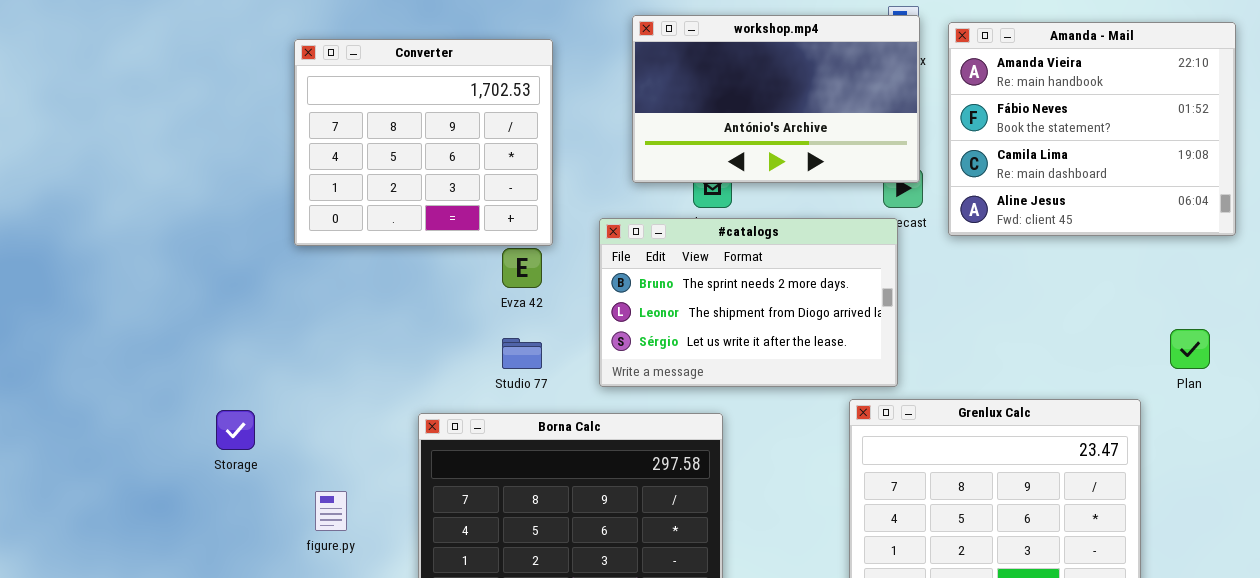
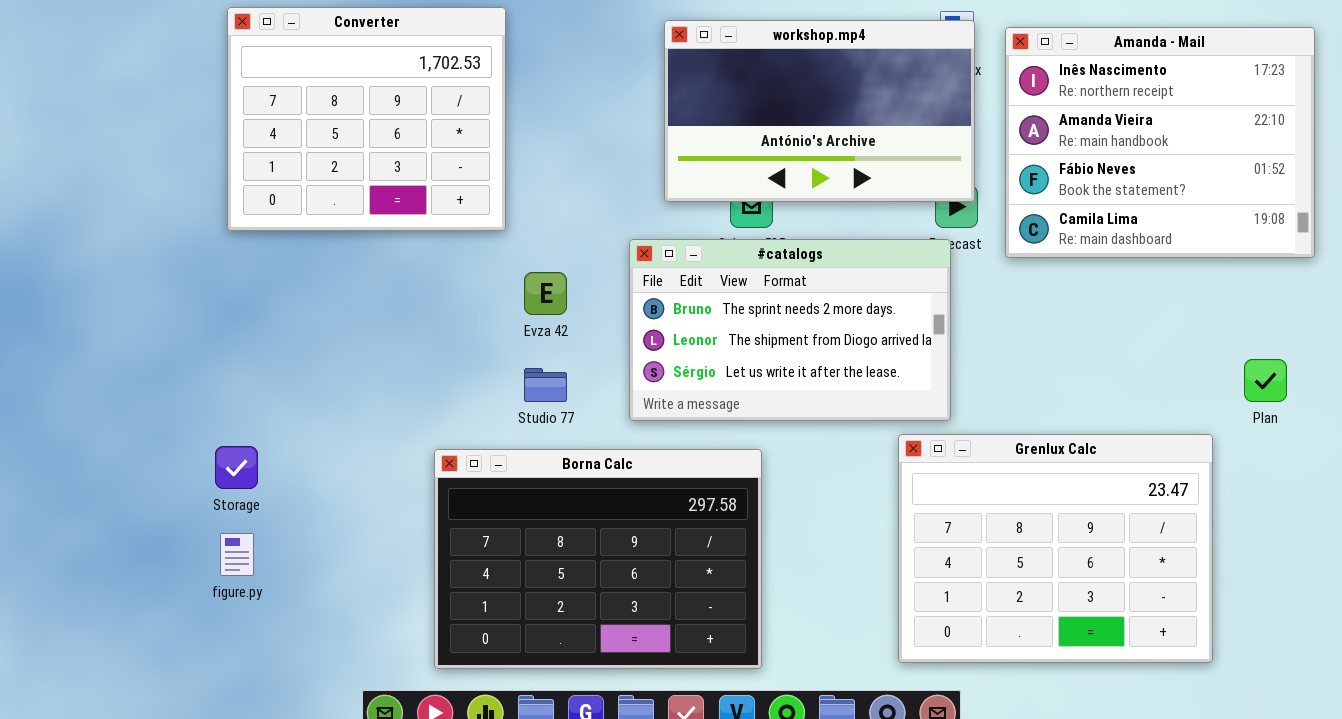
Amanda - Mail: [948,22,1236,236] -> [1005,27,1315,258], scrolled up 1 row
Converter: [294,39,553,246] -> [227,7,506,231], moved
figure.py: [315,491,347,531] -> [220,533,254,576], moved

